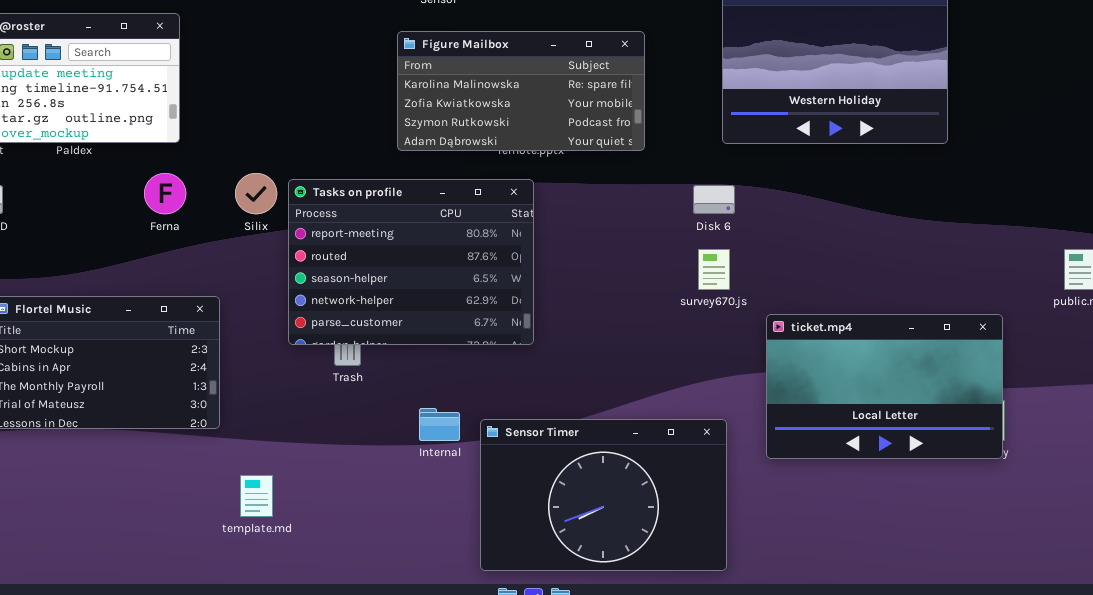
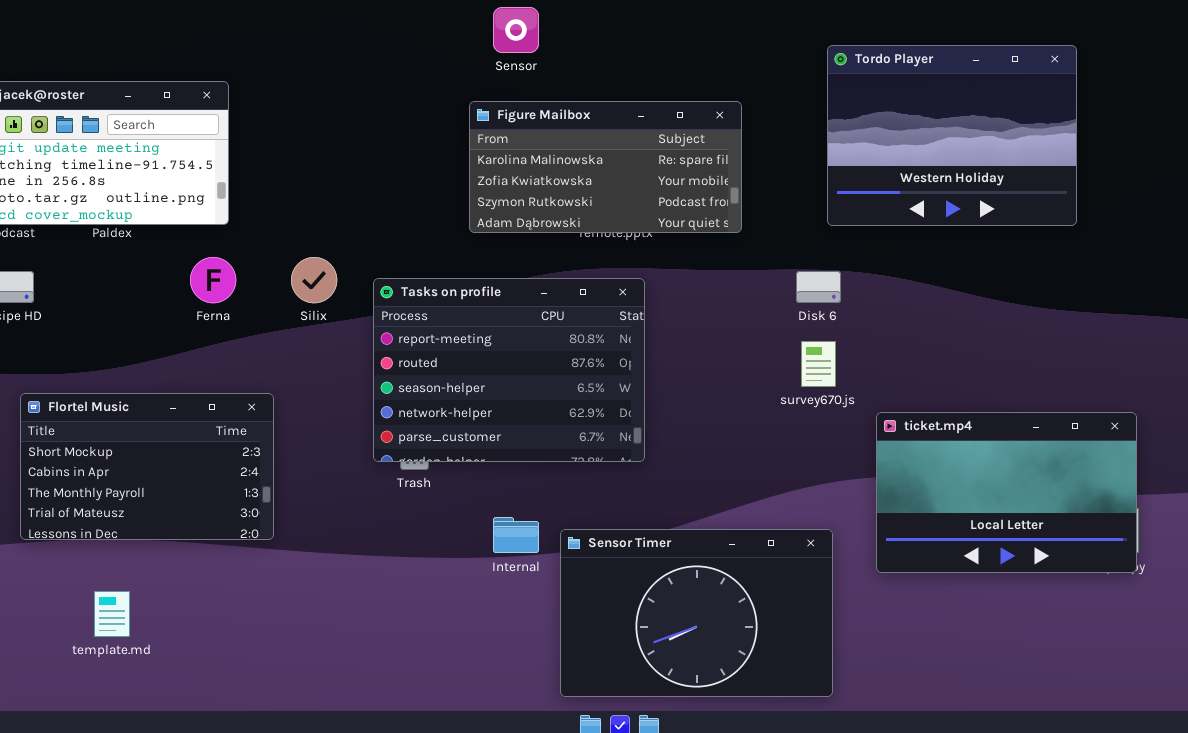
Tasks on profile: [288,179,534,345] -> [373,278,645,462], moved
template.md: [240,475,273,517] -> [94,591,130,637], moved

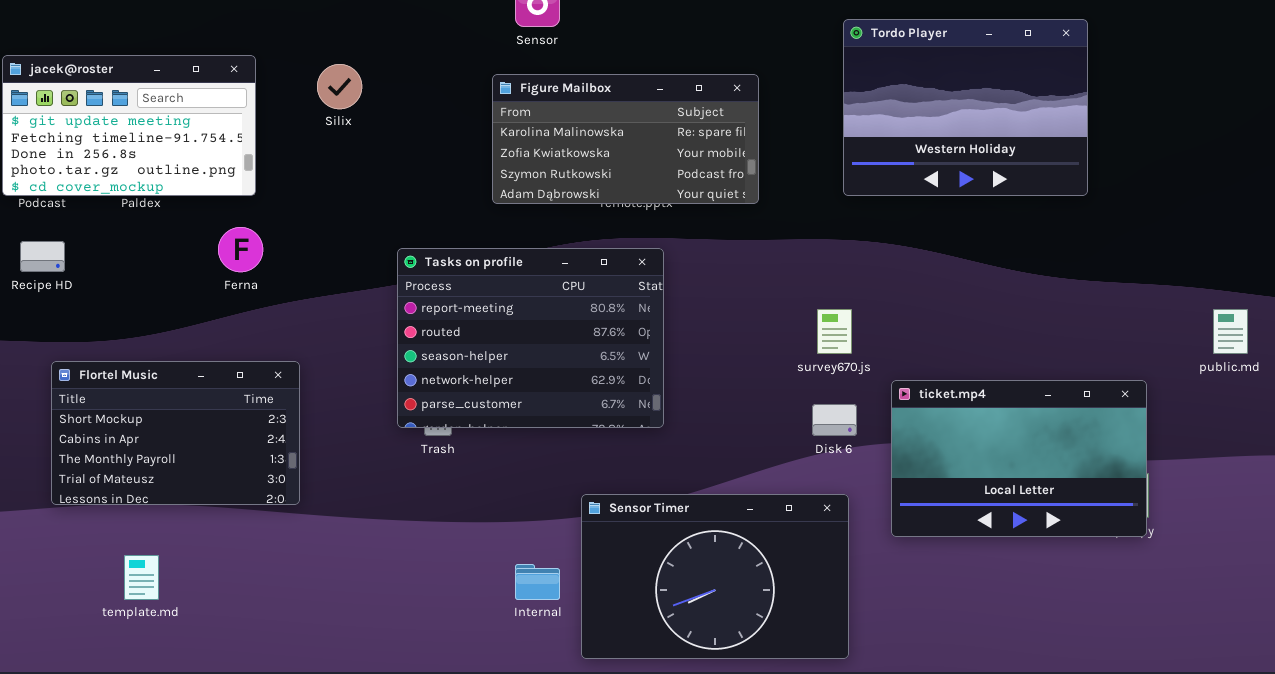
Silix: [291,257,337,303] -> [317,64,362,109], moved
Disk 6: [796,271,841,303] -> [812,404,857,436], moved
Internal: [493,517,539,553] -> [515,564,560,600], moved

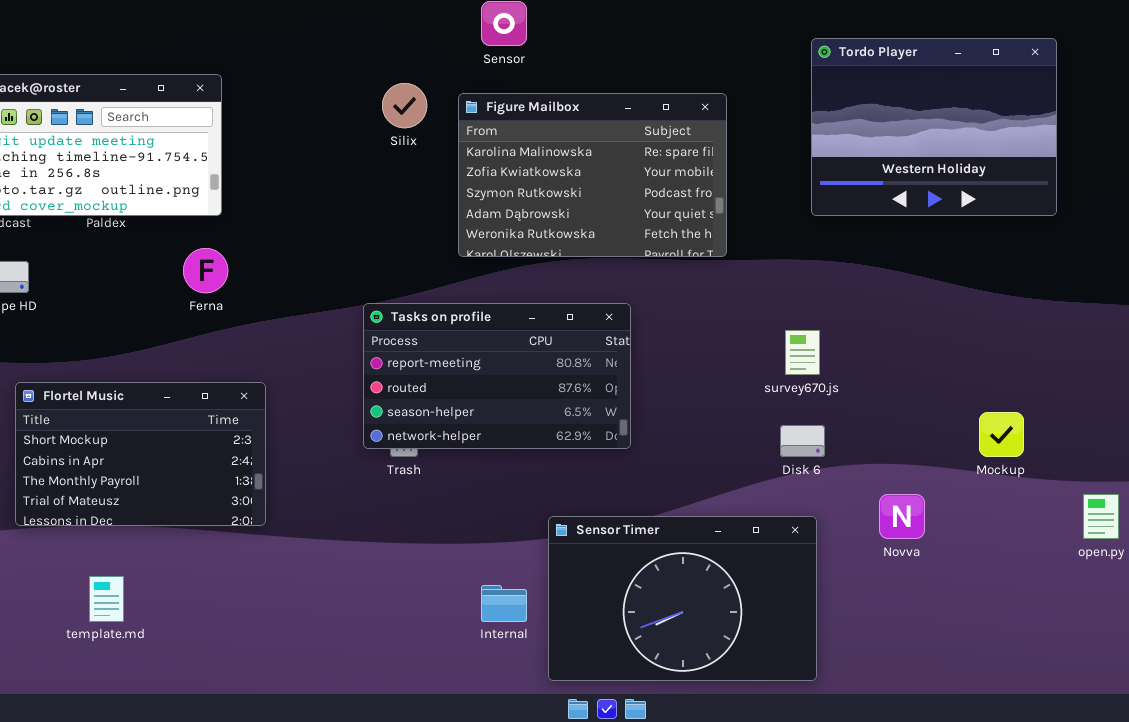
Silix: [317,64,362,109] -> [382,83,427,128], moved
Figure Mailbox: [492,74,759,204] -> [458,93,727,257], resized
Tasks on profile: [397,248,664,428] -> [363,303,631,449], resized
ticket.mp4: [891,380,1147,537] -> none, closed

